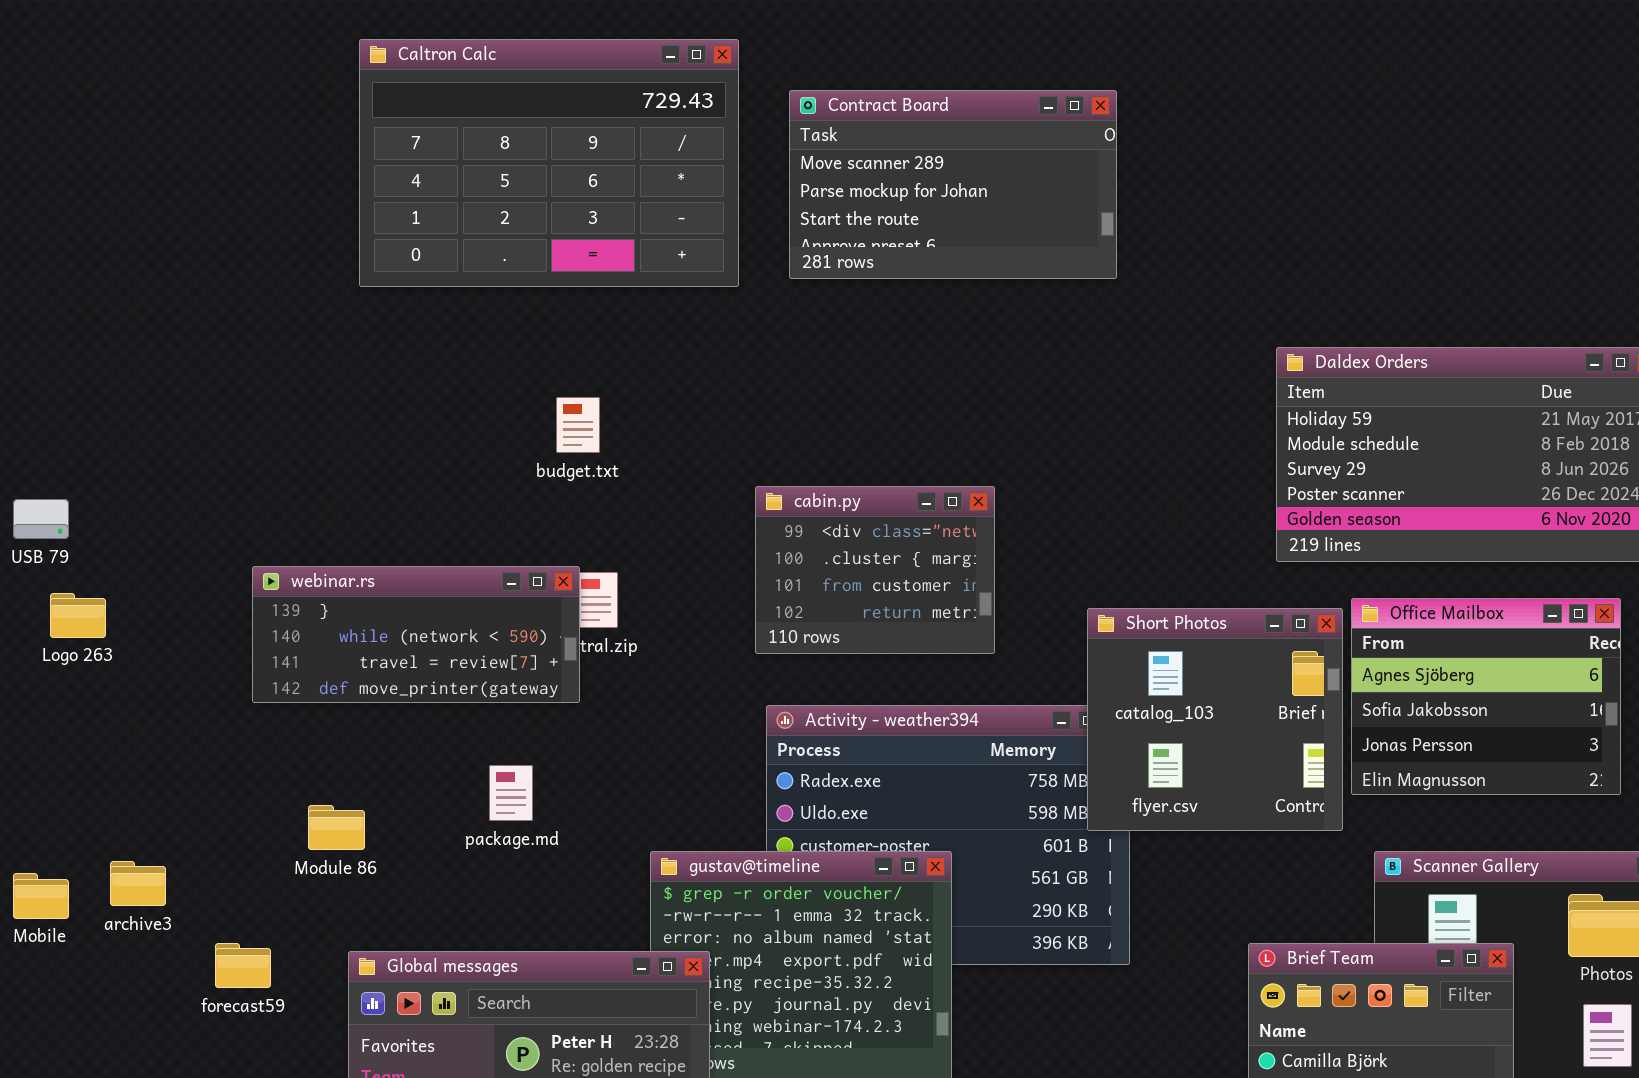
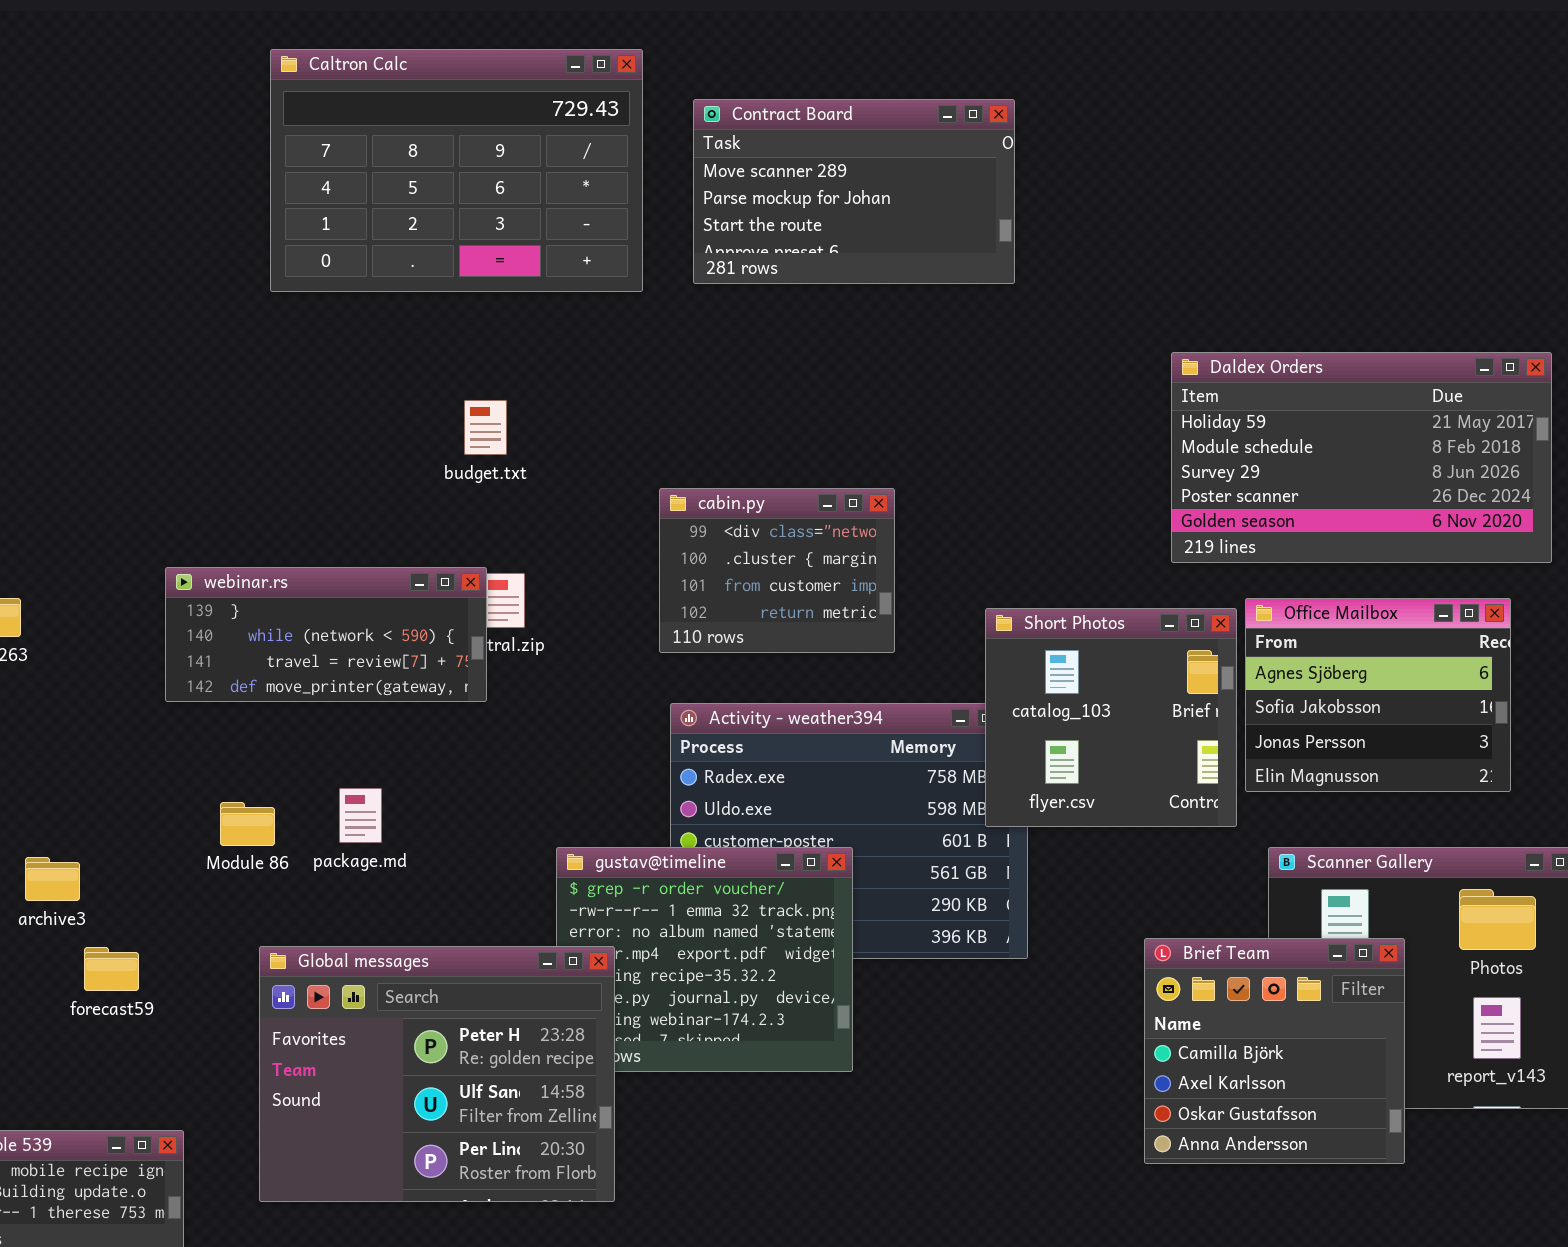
package.md: [489,765,533,821] -> [339,788,382,843], moved
forecast59: [215,943,271,988] -> [84,947,139,991], moved

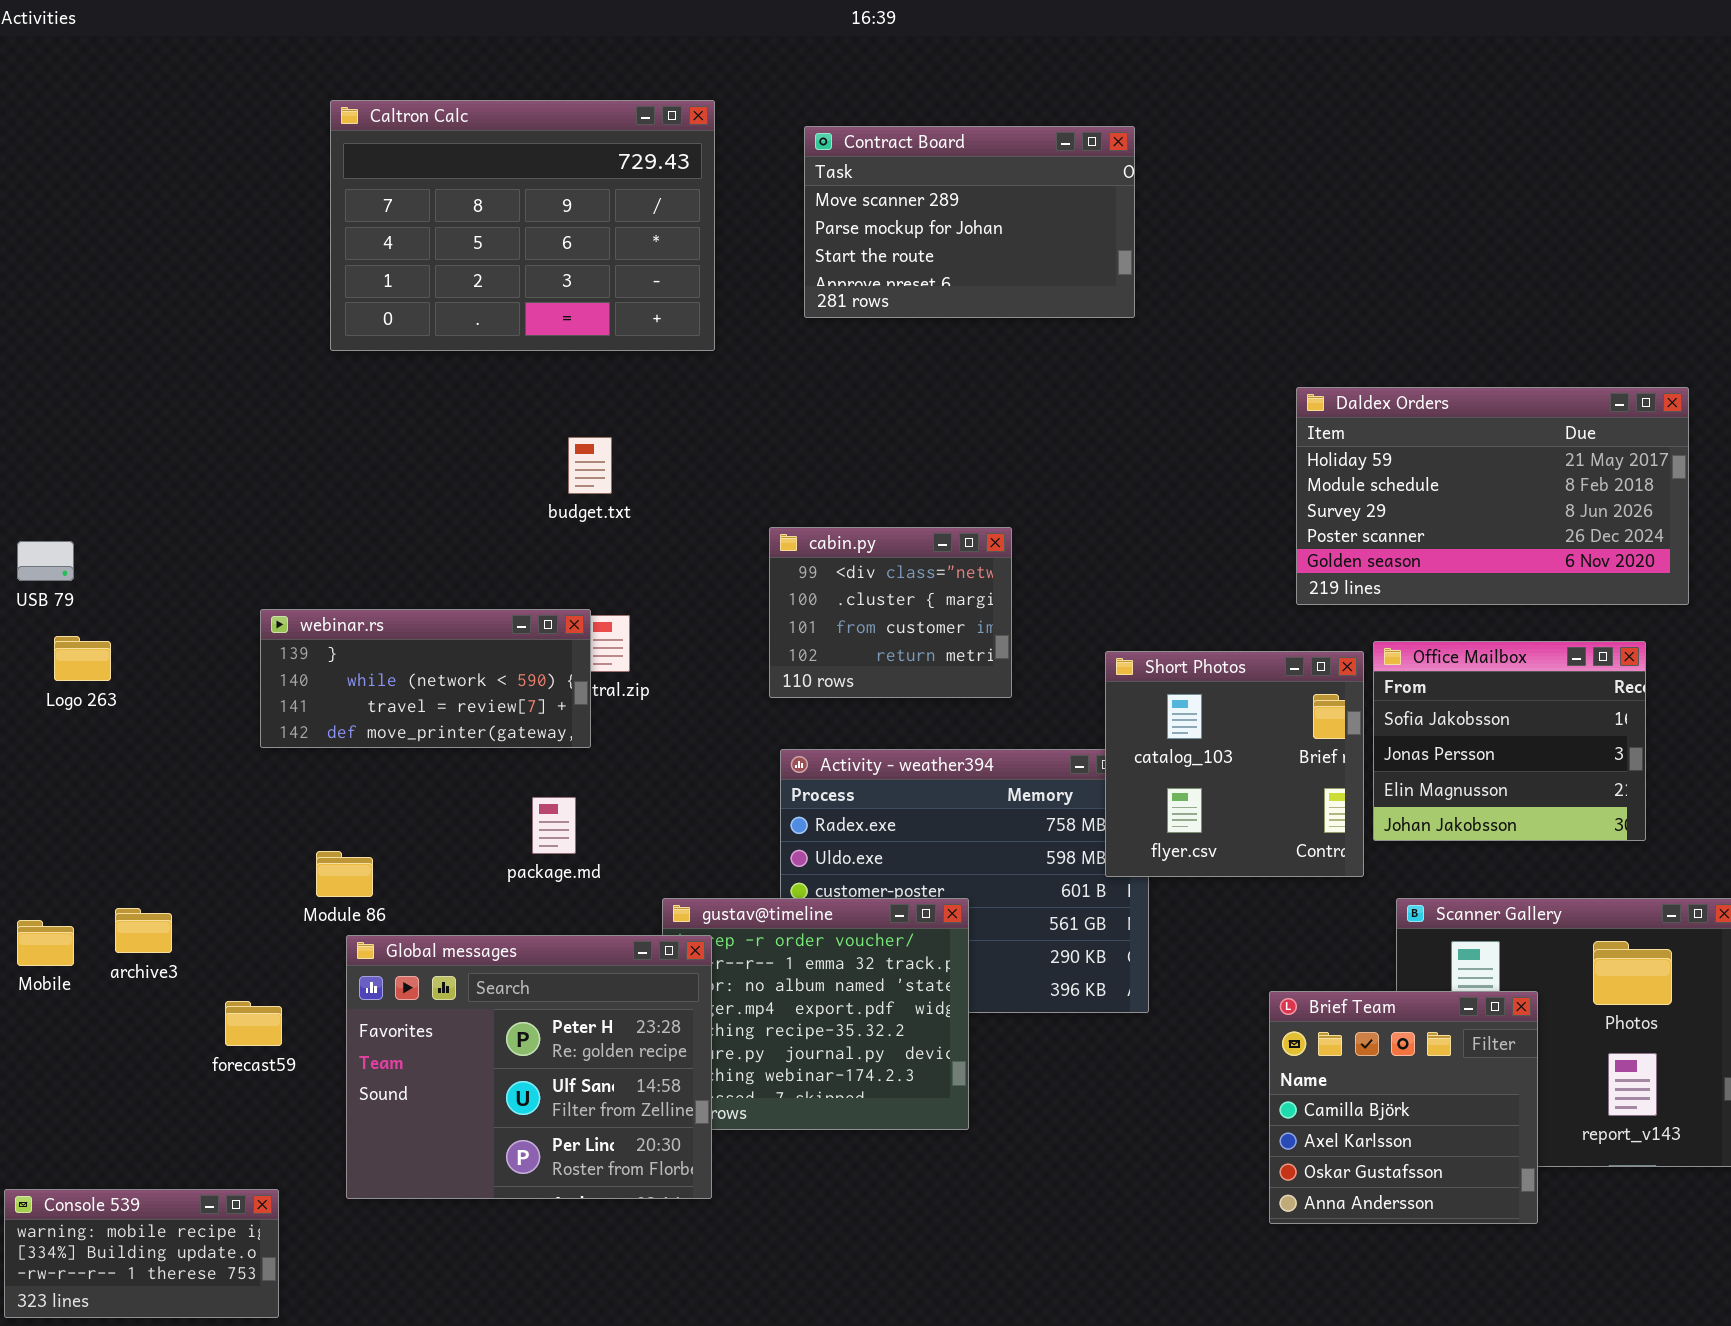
Caltron Calc: [270,49,643,292] -> [330,100,715,351], moved
Office Mailbox: [1245,598,1511,792] -> [1373,641,1646,841], scrolled down 1 row
package.md: [339,788,382,843] -> [532,797,576,854], moved
Global messages: [259,946,615,1202] -> [346,935,712,1199], moved
forecast59: [84,947,139,991] -> [225,1001,282,1046], moved

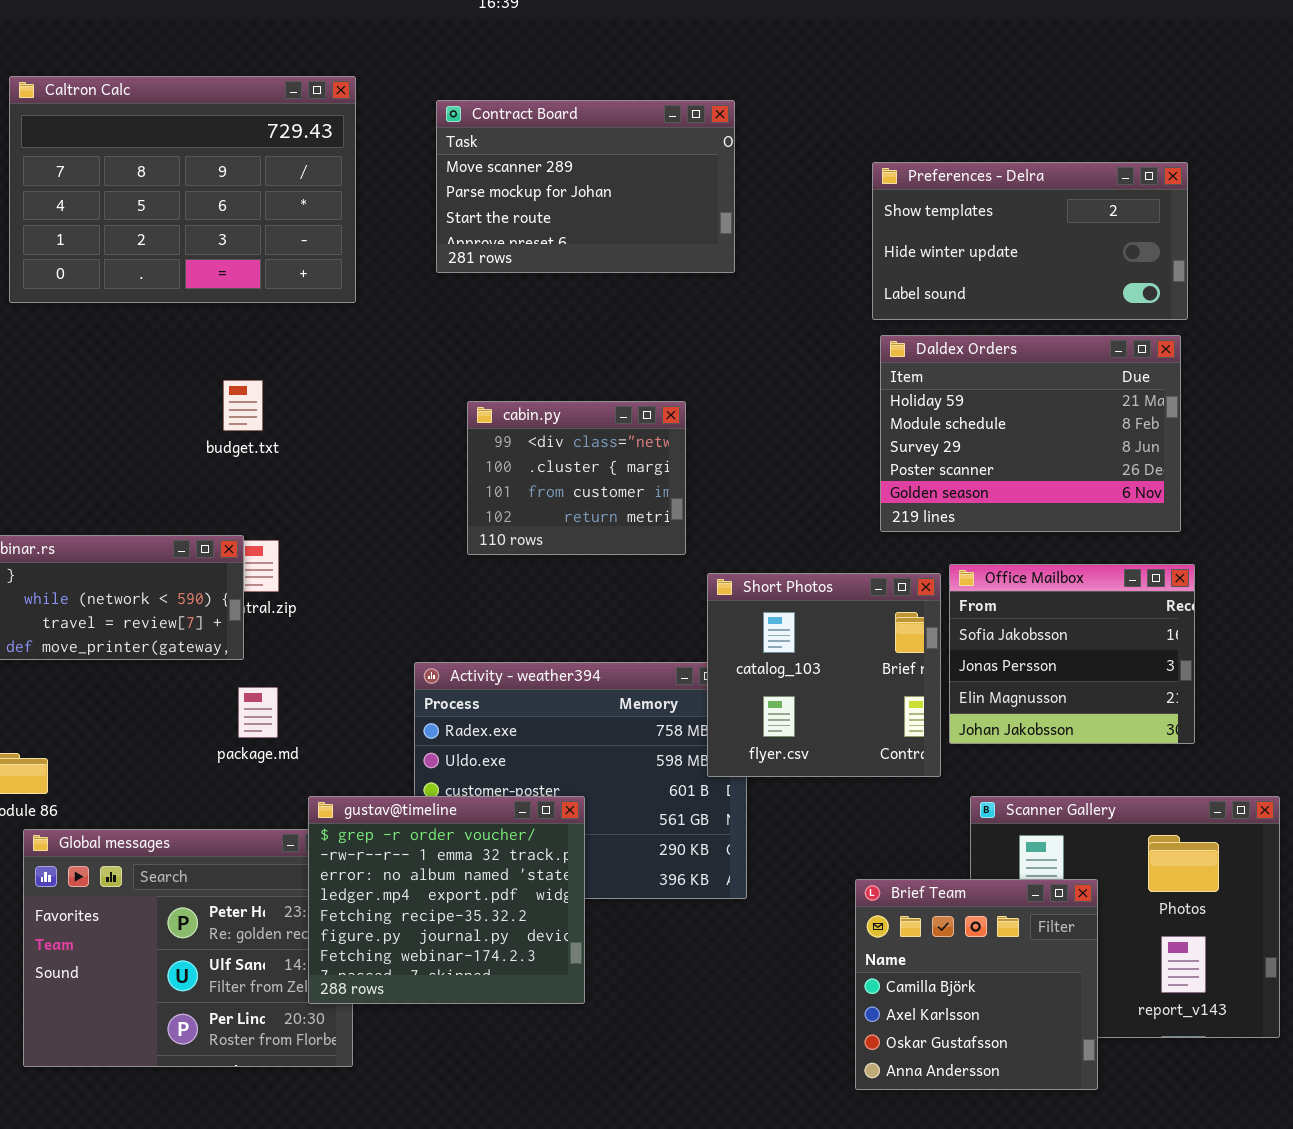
Preferences - Delra: none -> [872,162,1188,320], opened
Daldex Orders: [1296,387,1689,605] -> [880,335,1181,532], resized
cabin.py: [769,527,1012,698] -> [467,401,686,555], moved
package.md: [532,797,576,854] -> [238,687,278,738], moved
gustav@timeline: [662,898,969,1130] -> [308,796,585,1004], raised

